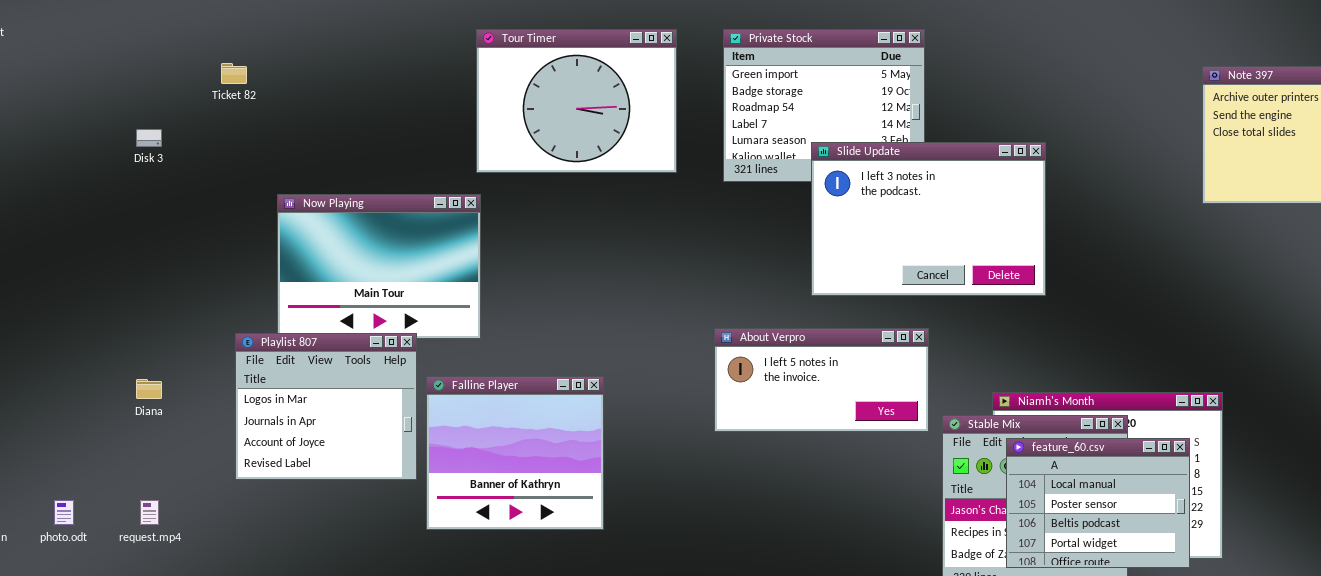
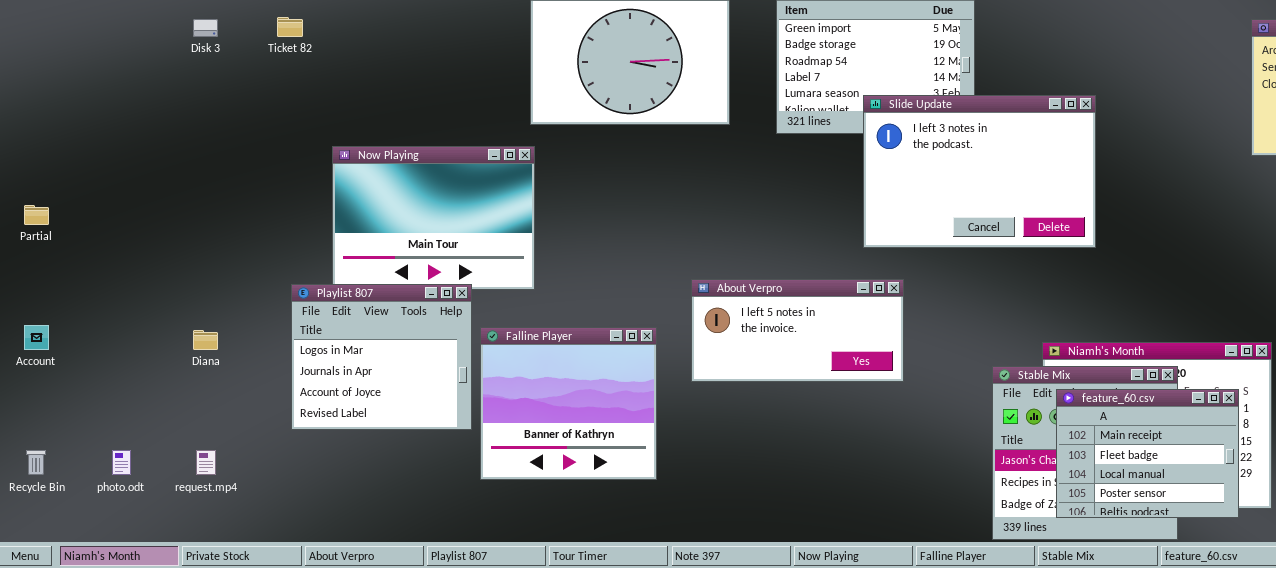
Disk 3: [136,129,162,147] -> [193,19,218,37], moved
About Verpro: [714,328,929,432] -> [691,279,904,382], moved
feature_60.csv: [1006,438,1190,568] -> [1056,389,1239,518], scrolled up 2 rows

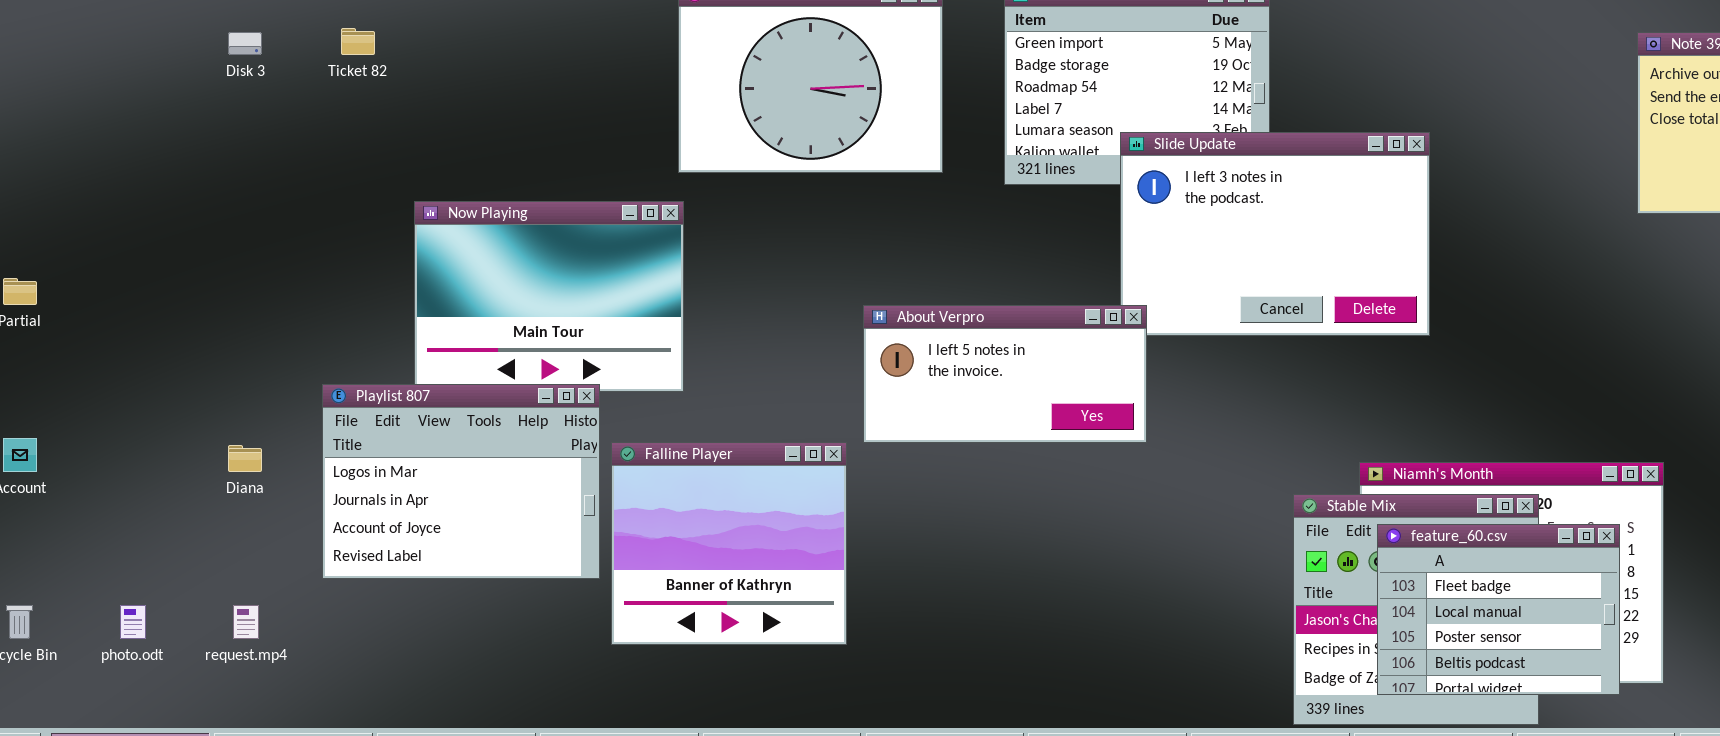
About Verpro: [691,279,904,382] -> [863,305,1147,443], moved
Playlist 807: [291,284,472,430] -> [322,384,600,579], resized
feature_60.csv: [1056,389,1239,518] -> [1377,524,1620,695], scrolled down 1 row

